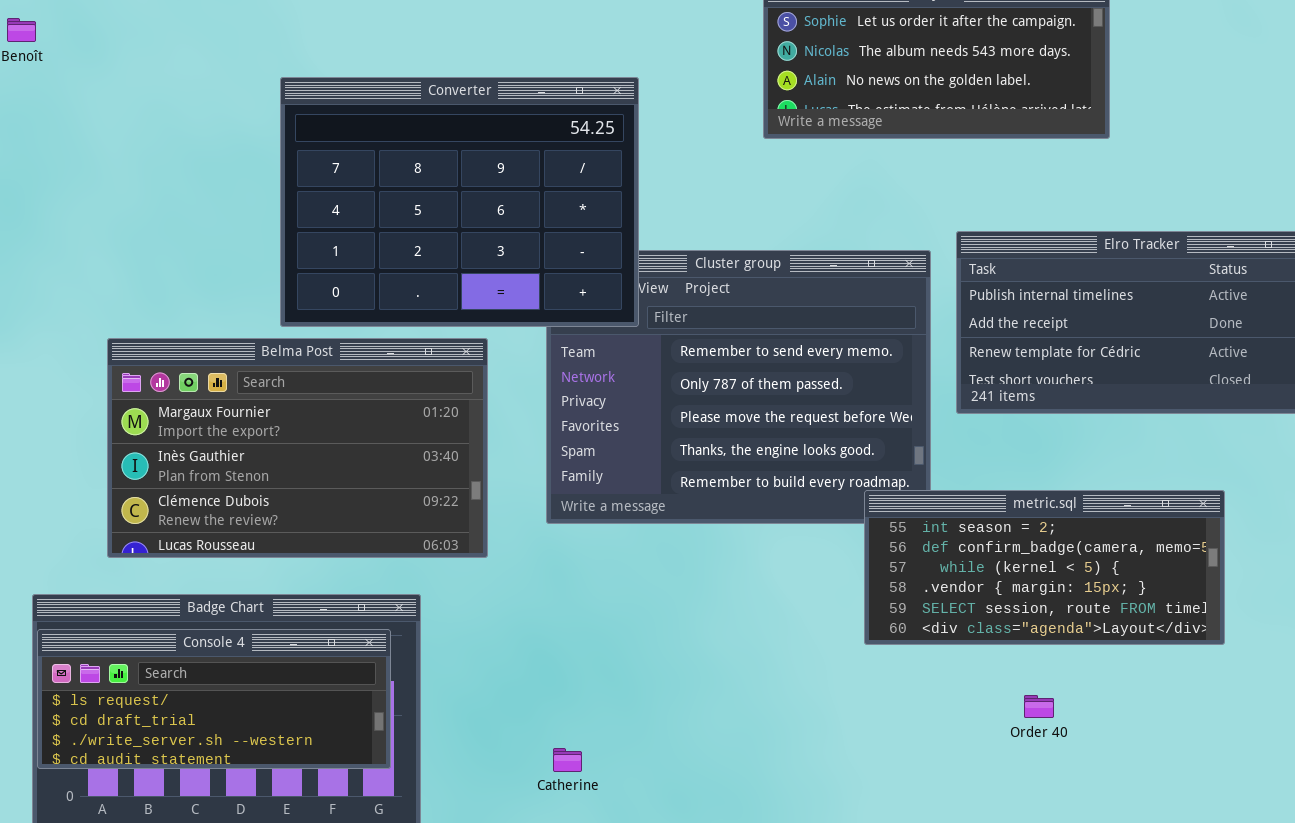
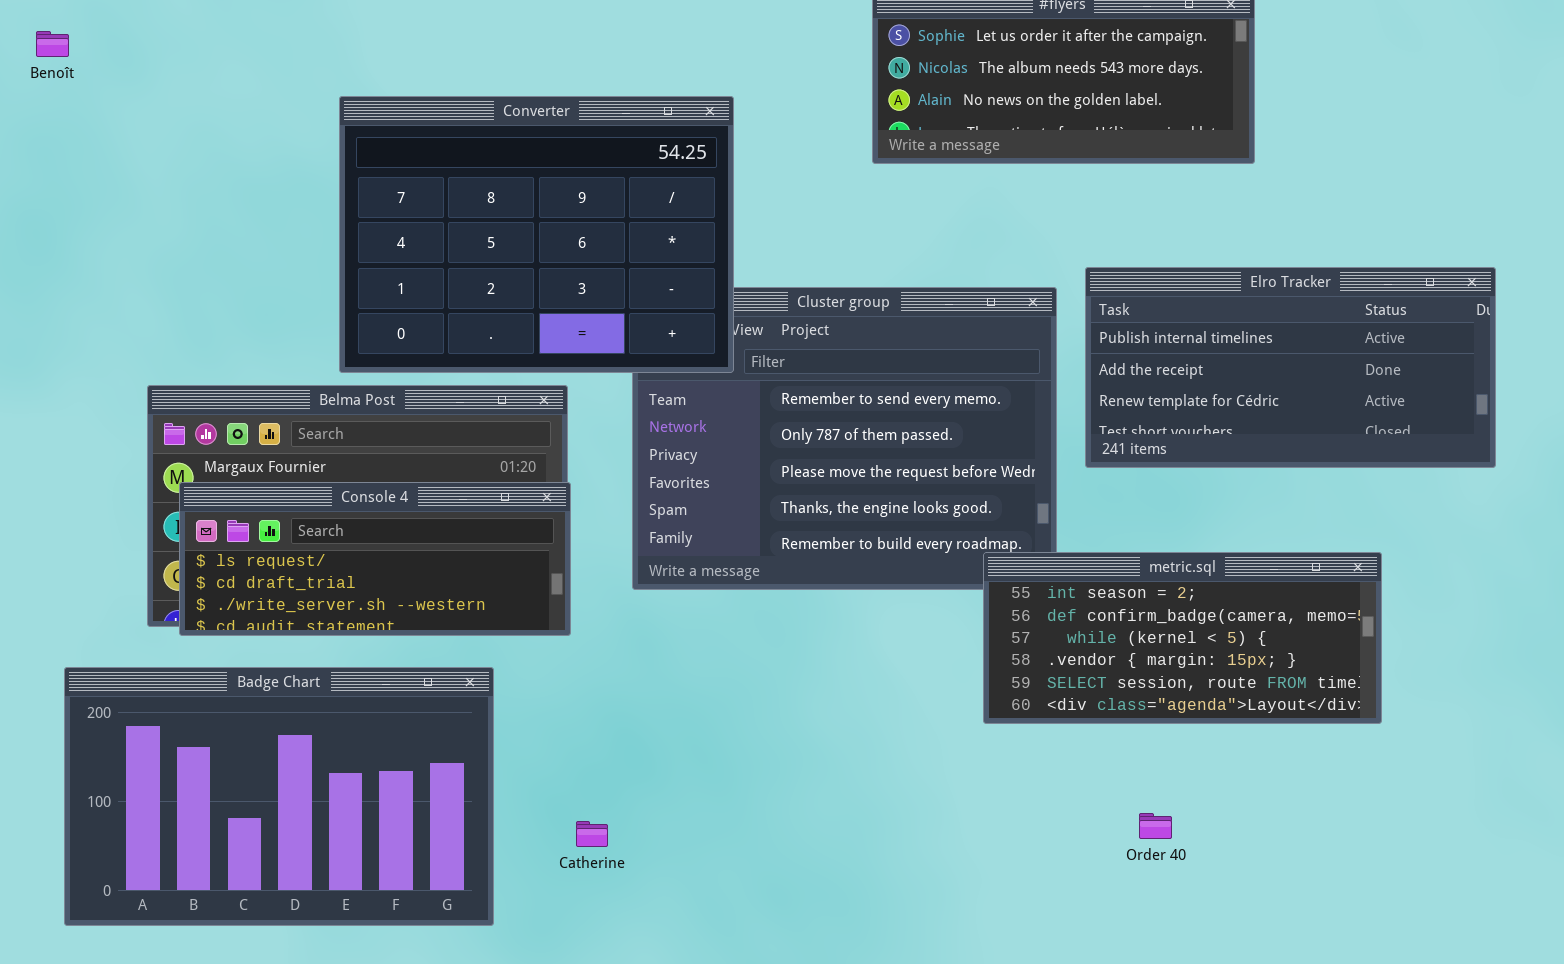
Console 4: [37,629,391,769] -> [179,482,571,636], moved
Order 40: [1024,695,1054,718] -> [1139,813,1172,839], moved
Catherine: [553,748,582,772] -> [576,821,608,847], moved

